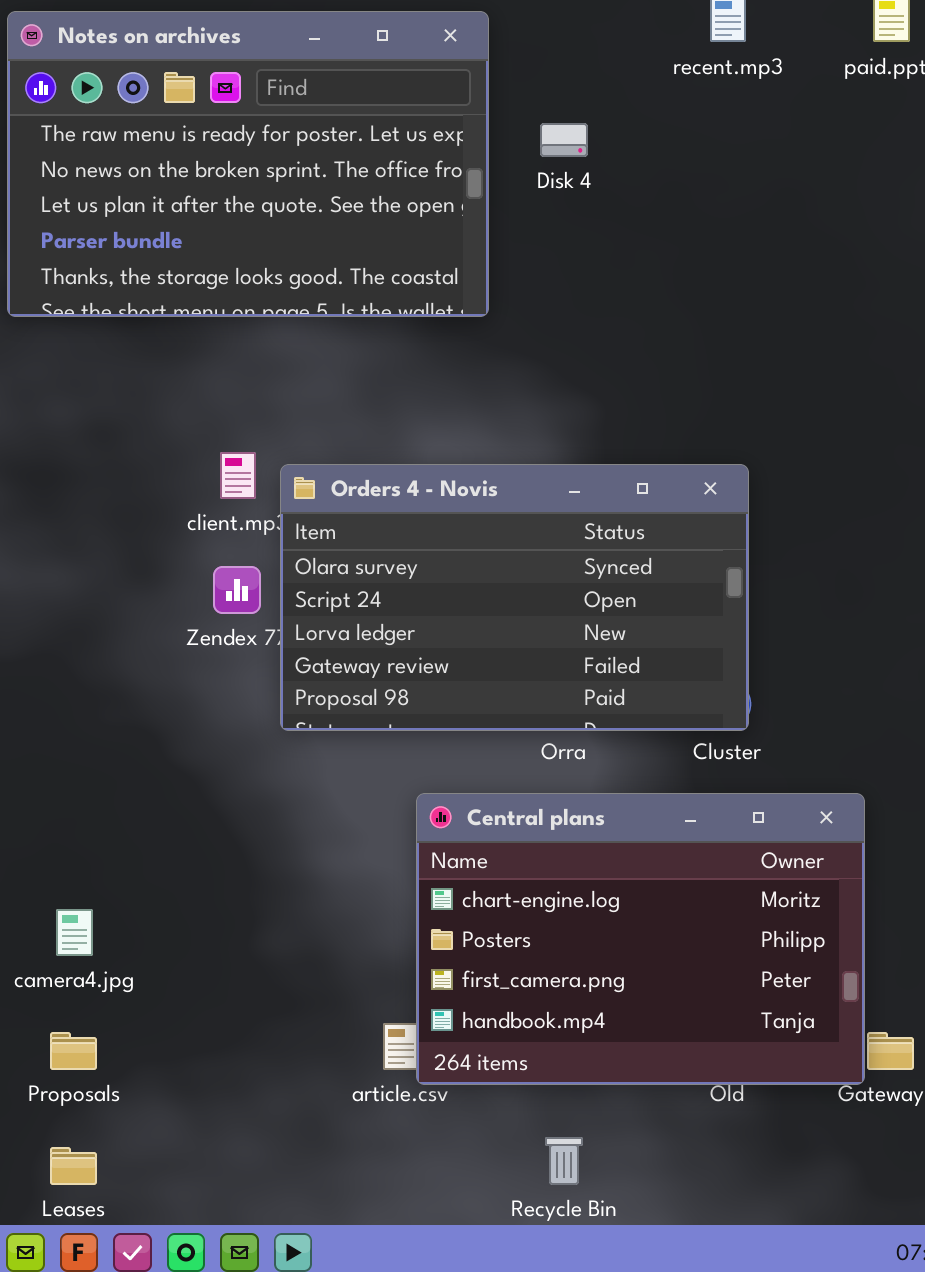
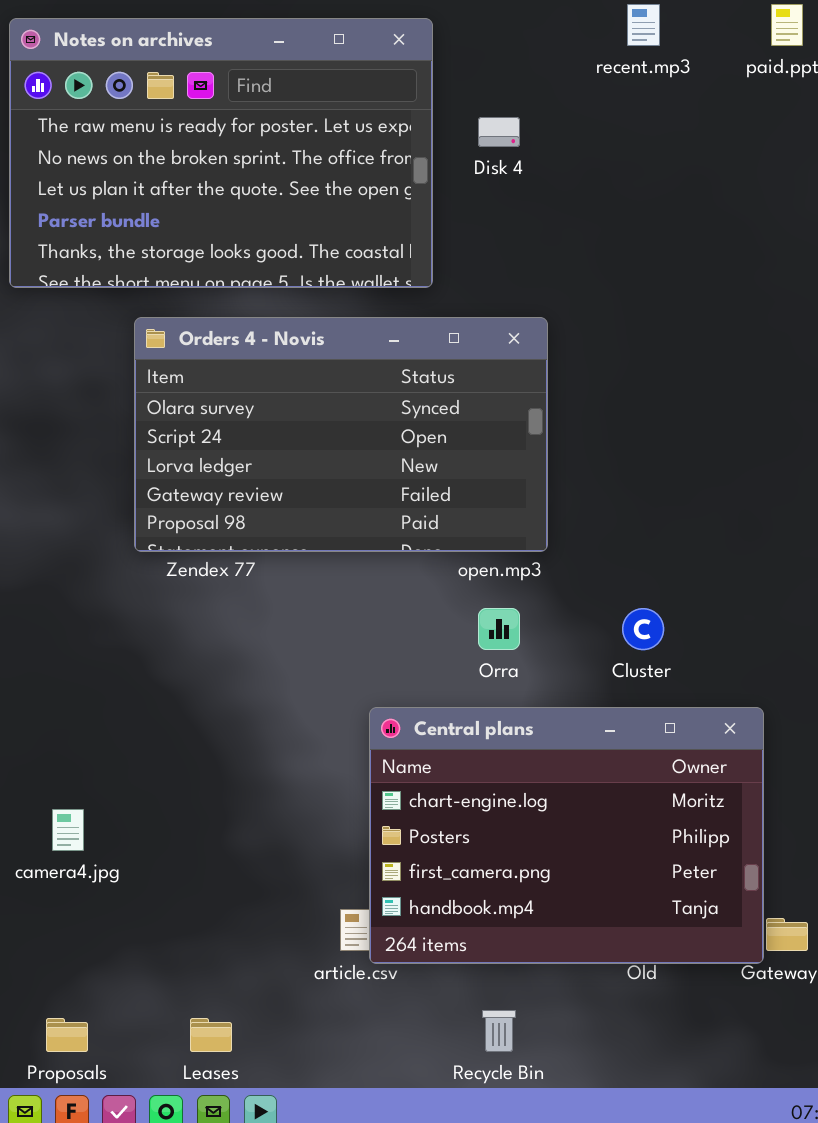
Orders 4 - Novis: [280,464,749,731] -> [134,317,548,552], moved
Proposals: [50,1032,97,1070] -> [46,1018,88,1052], moved
Leases: [50,1147,97,1185] -> [190,1018,232,1052], moved

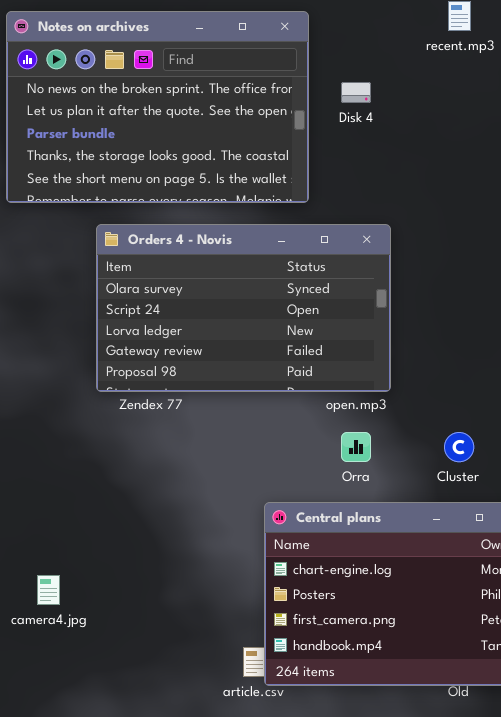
Notes on archives: [9,18,433,288] -> [6,11,309,203], scrolled down 1 row

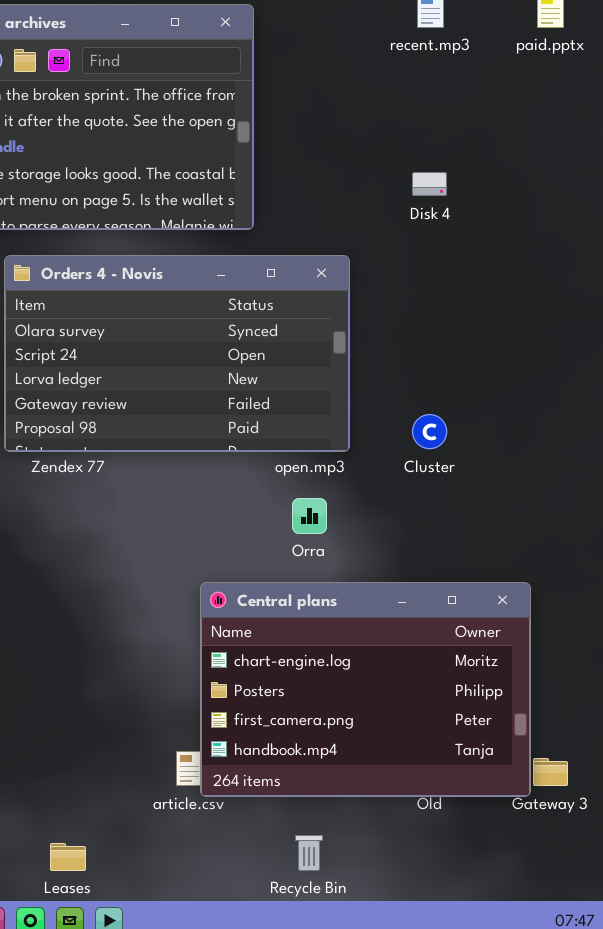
Disk 4: [341,82,371,103] -> [412,172,447,196], moved
Cluster: [444,432,474,462] -> [412,414,447,449], moved

